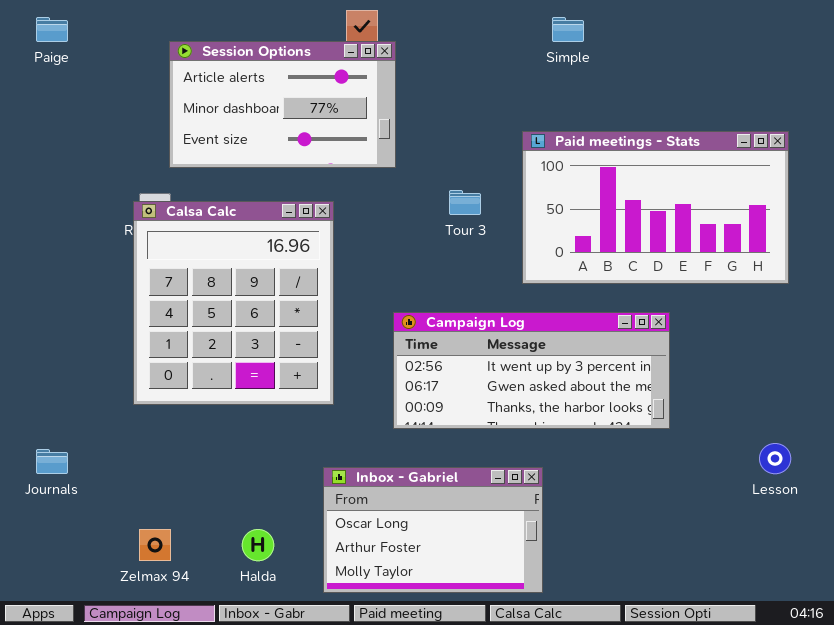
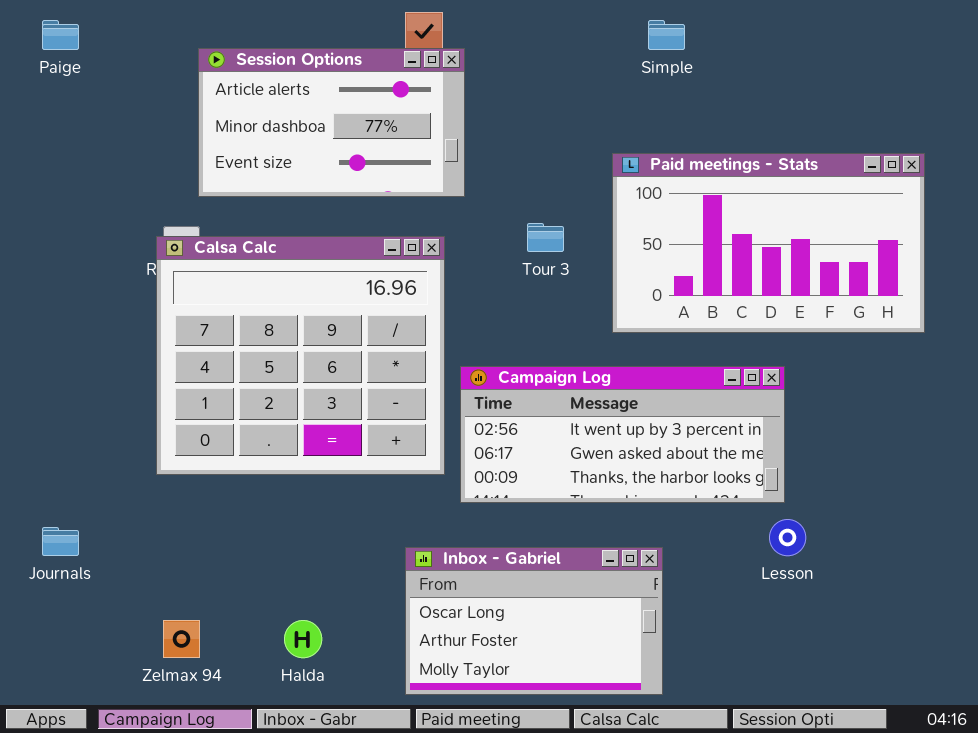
Calsa Calc: [133,201,334,405] -> [156,236,445,475], resized
Lesson: [759,443,791,474] -> [769,519,806,556], moved
Inbox - Gabriel: [323,467,543,593] -> [405,547,663,695], moved

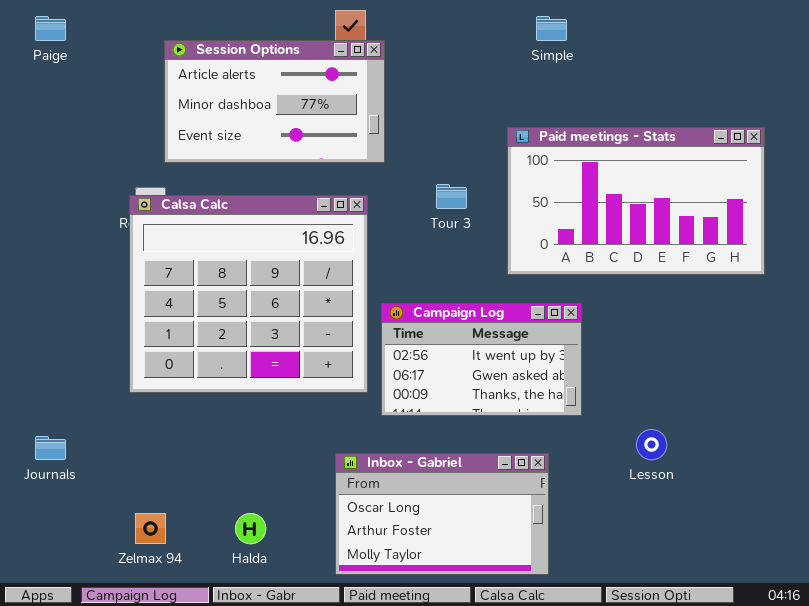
Campaign Log: [460,366,785,503] -> [381,303,582,416], resized

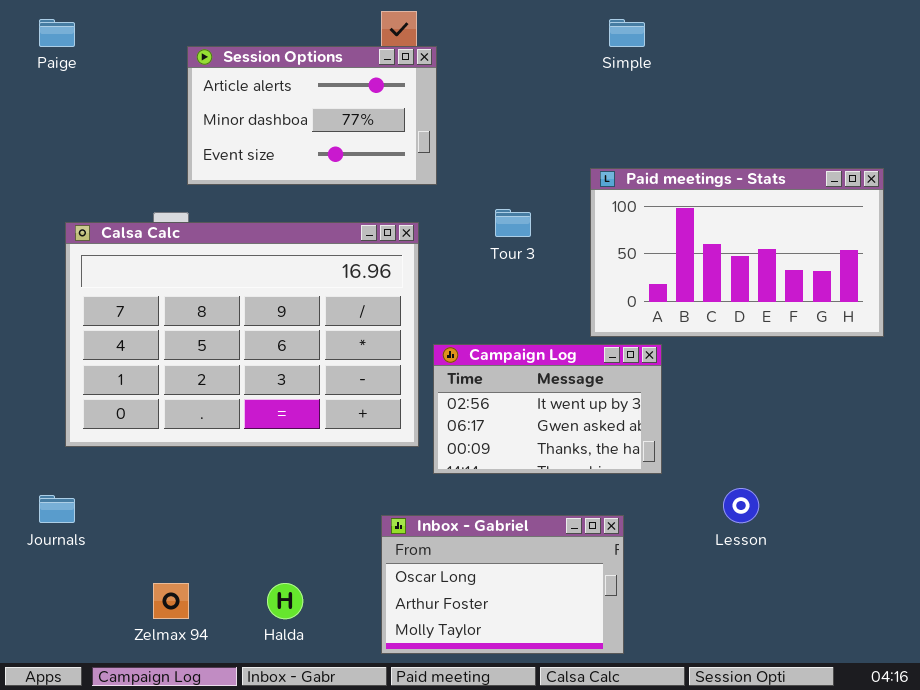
Paid meetings - Stats: [507,127,765,275] -> [590,168,884,337], moved
Calsa Calc: [129,195,368,393] -> [65,222,419,447], resized

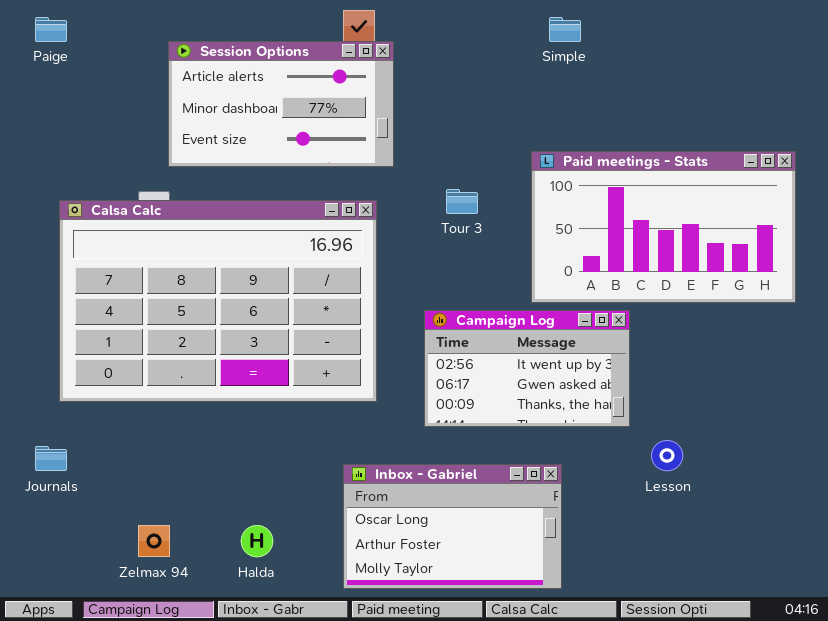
Campaign Log: [433,344,662,474] -> [424,310,630,427], moved

